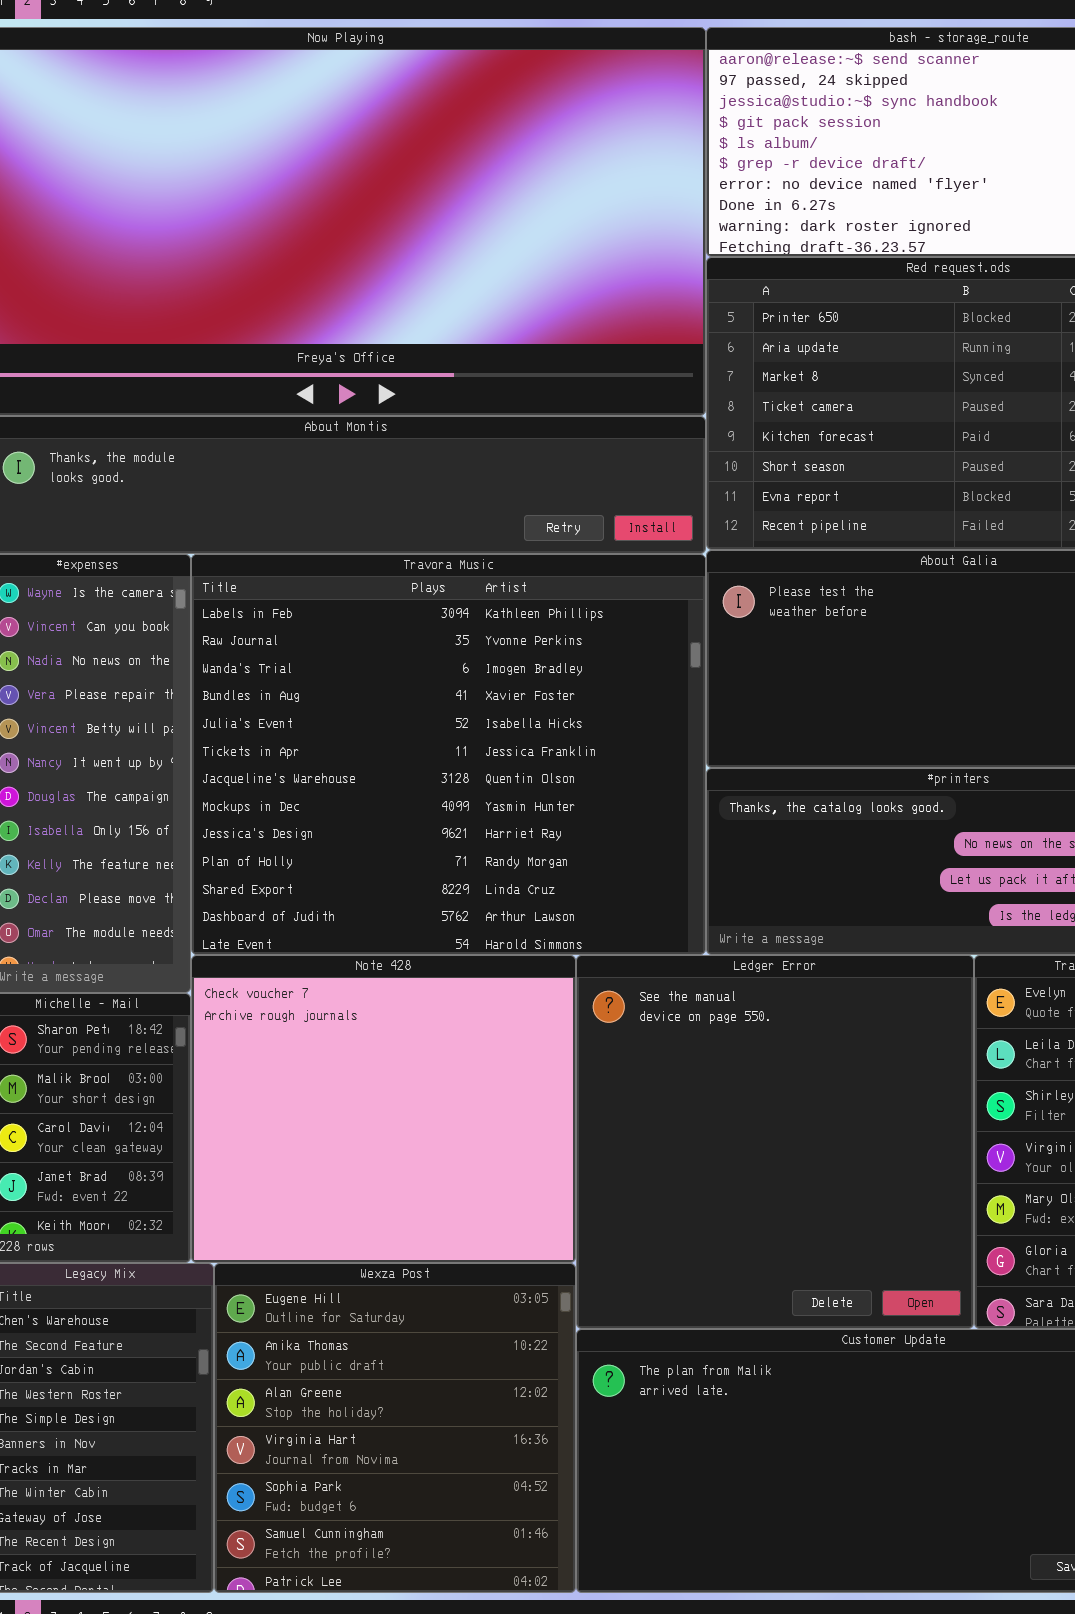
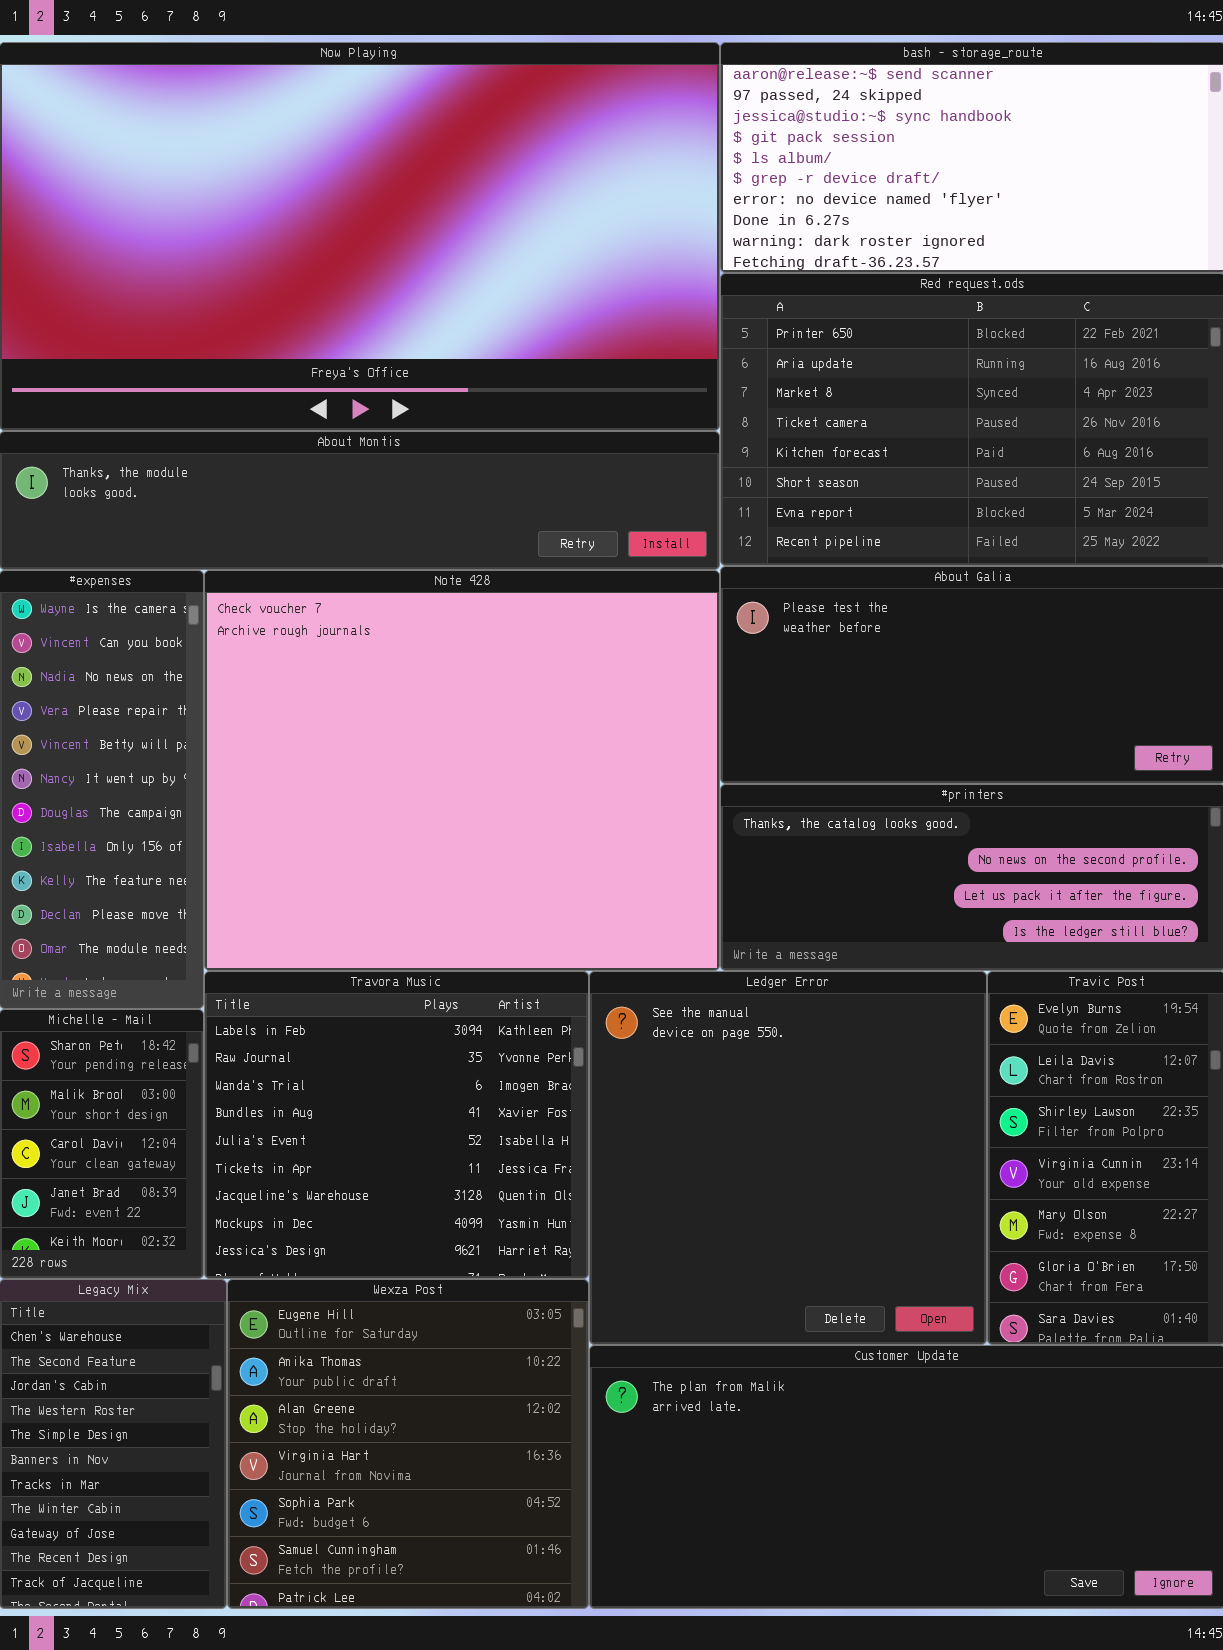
Travora Music: [191,554,706,955] -> [204,971,589,1279], moved, resized
Note 428: [191,955,576,1263] -> [204,570,720,971], moved, resized

